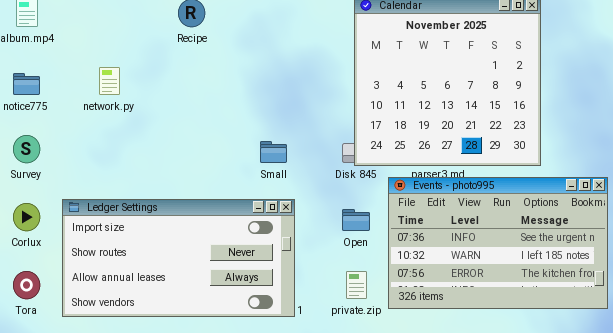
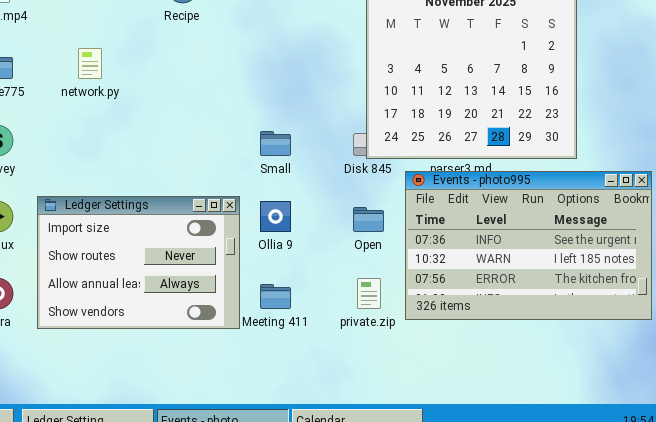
Ledger Settings: [62,199,295,317] -> [37,196,240,329], resized

